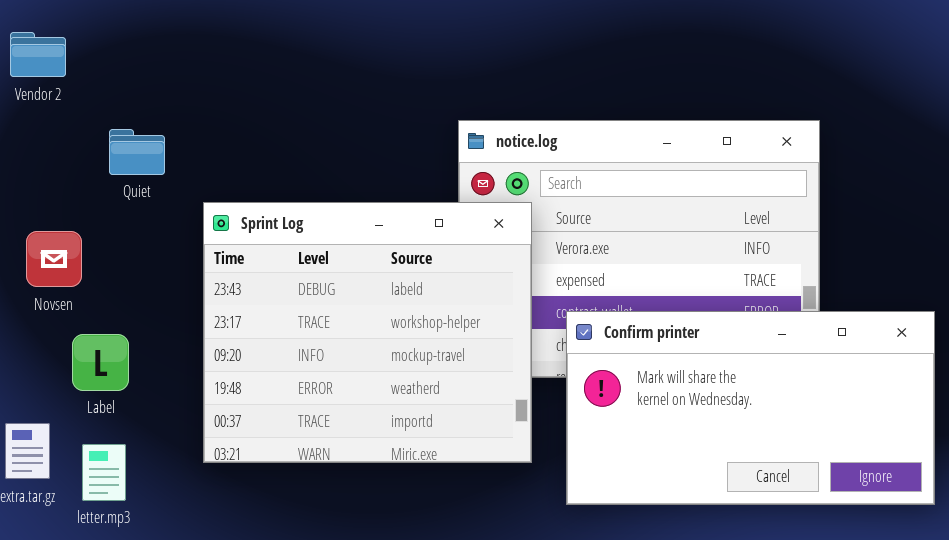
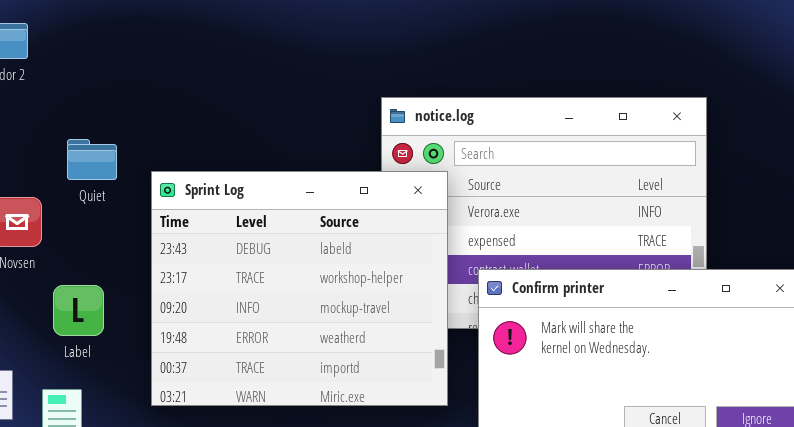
Quiet: [109,129,165,175] -> [67,139,117,180], moved
Label: [72,334,129,391] -> [53,285,104,336], moved

